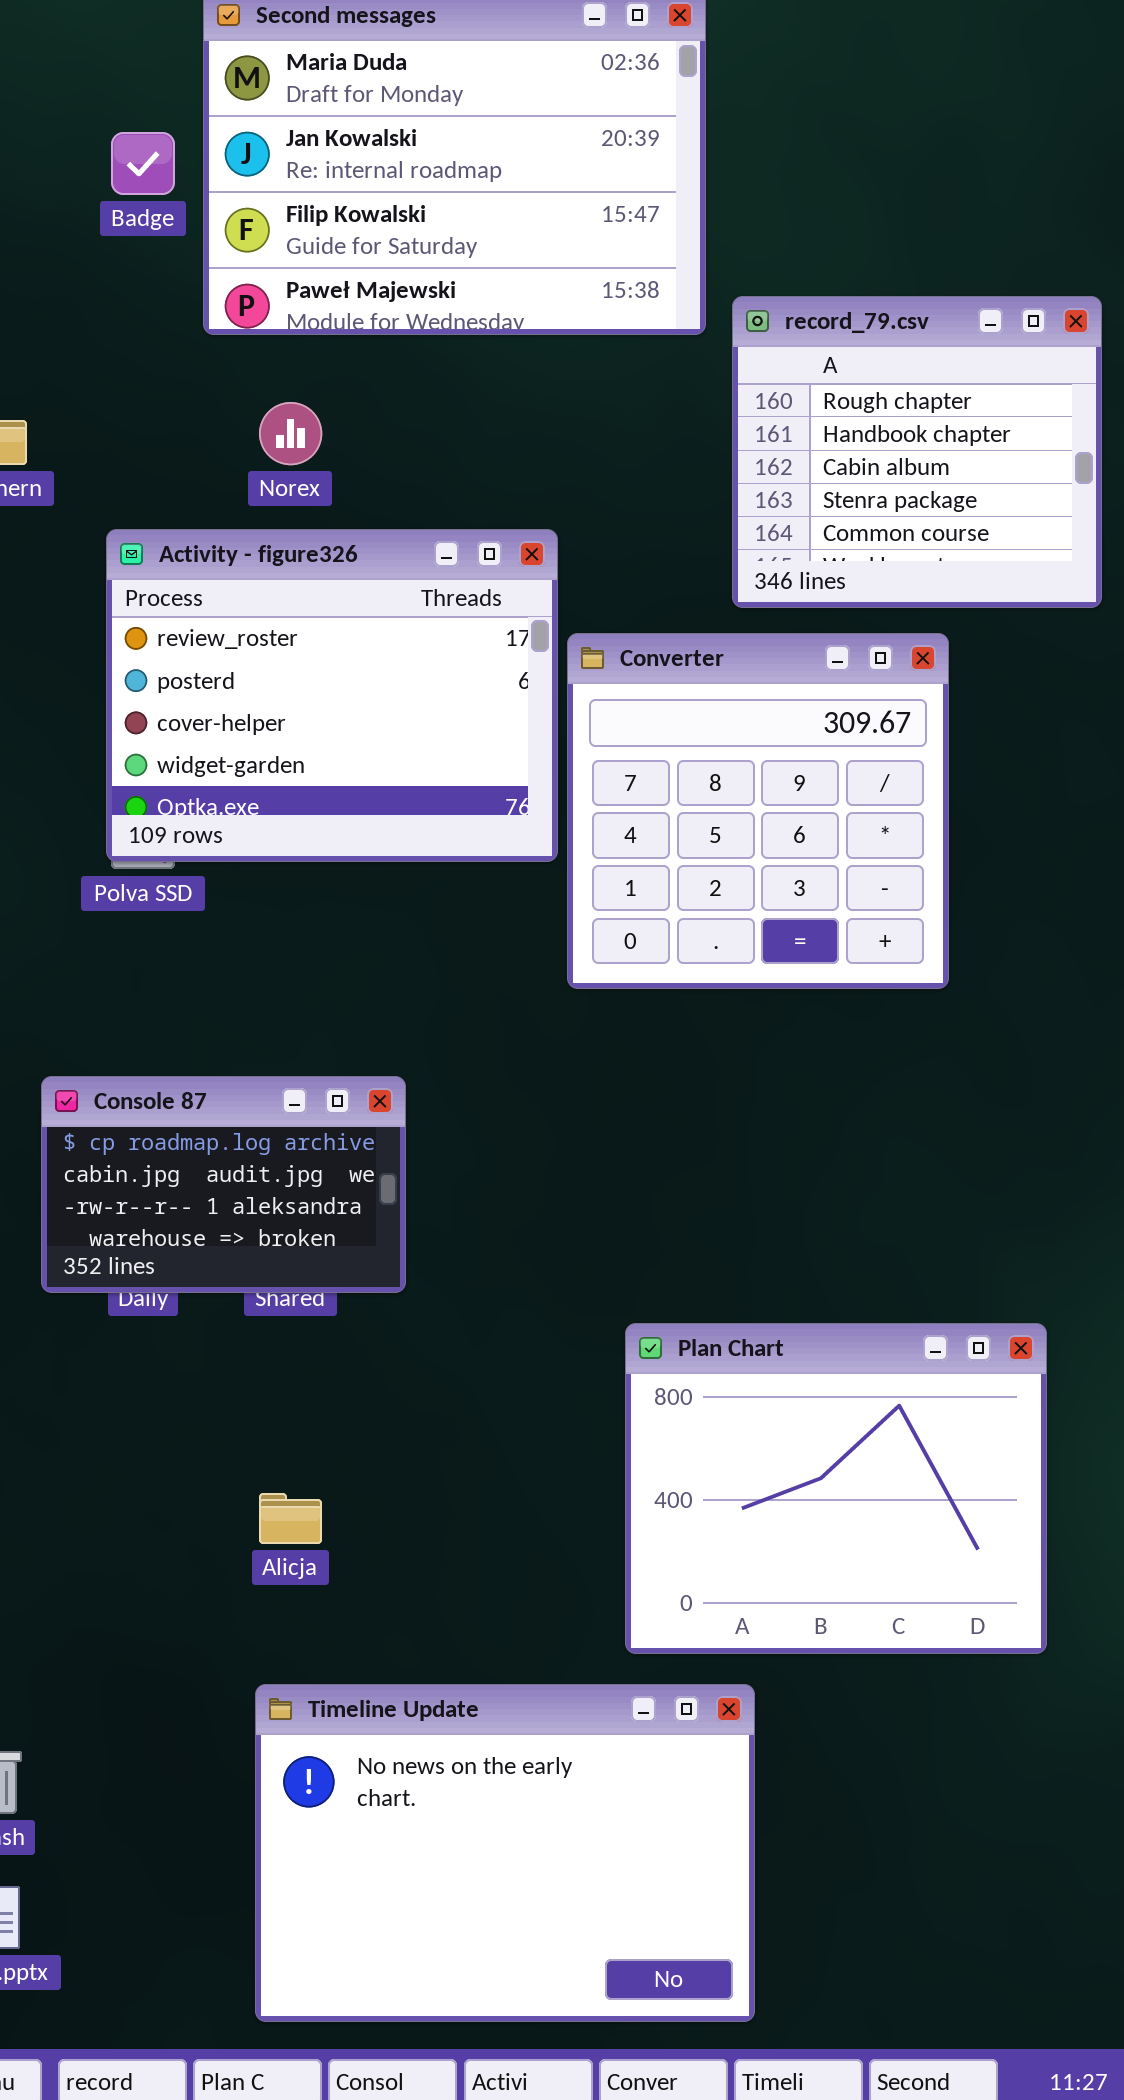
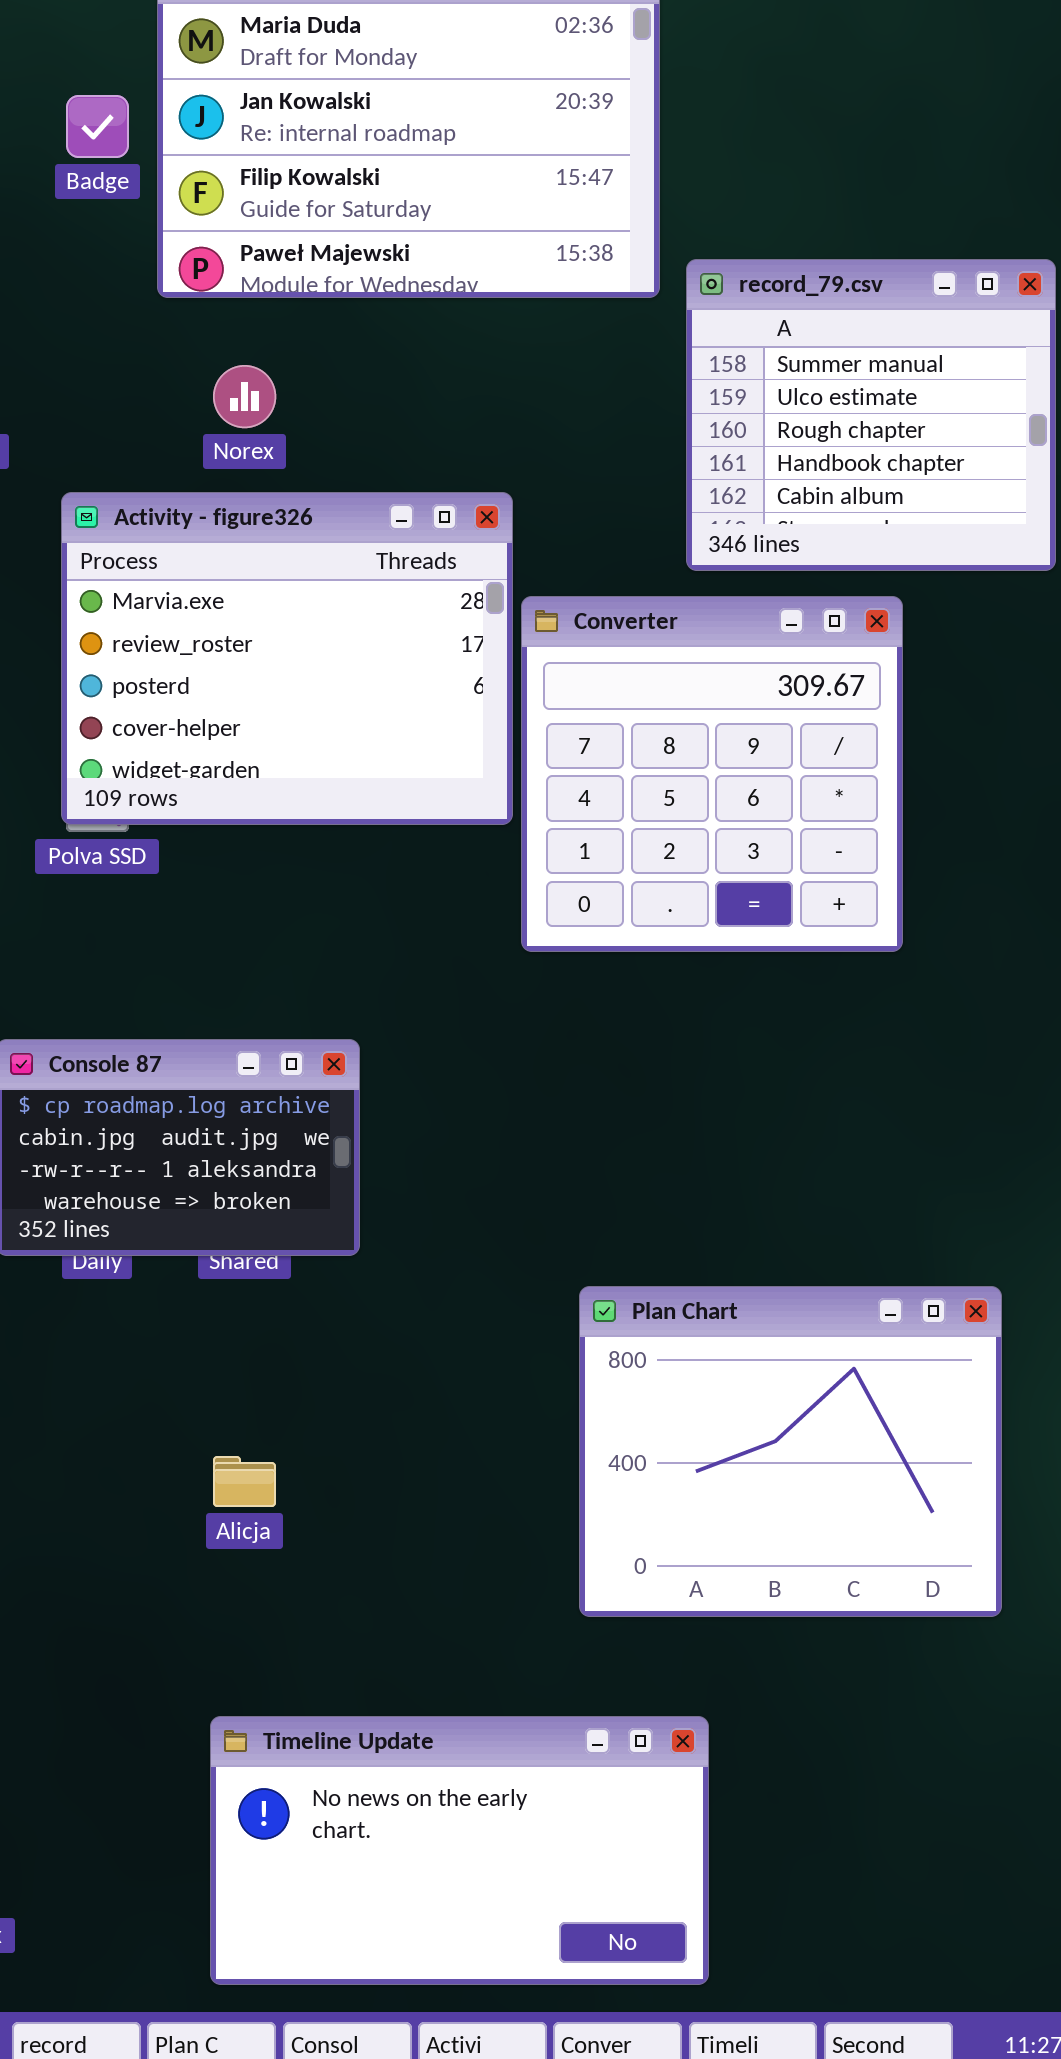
record_79.csv: [732,296,1102,608] -> [686,259,1056,571], scrolled up 2 rows
Activity - figure326: [106,529,558,862] -> [61,492,513,825], scrolled up 1 row
Timeline Update: [255,1684,755,2022] -> [210,1716,709,1985], resized

